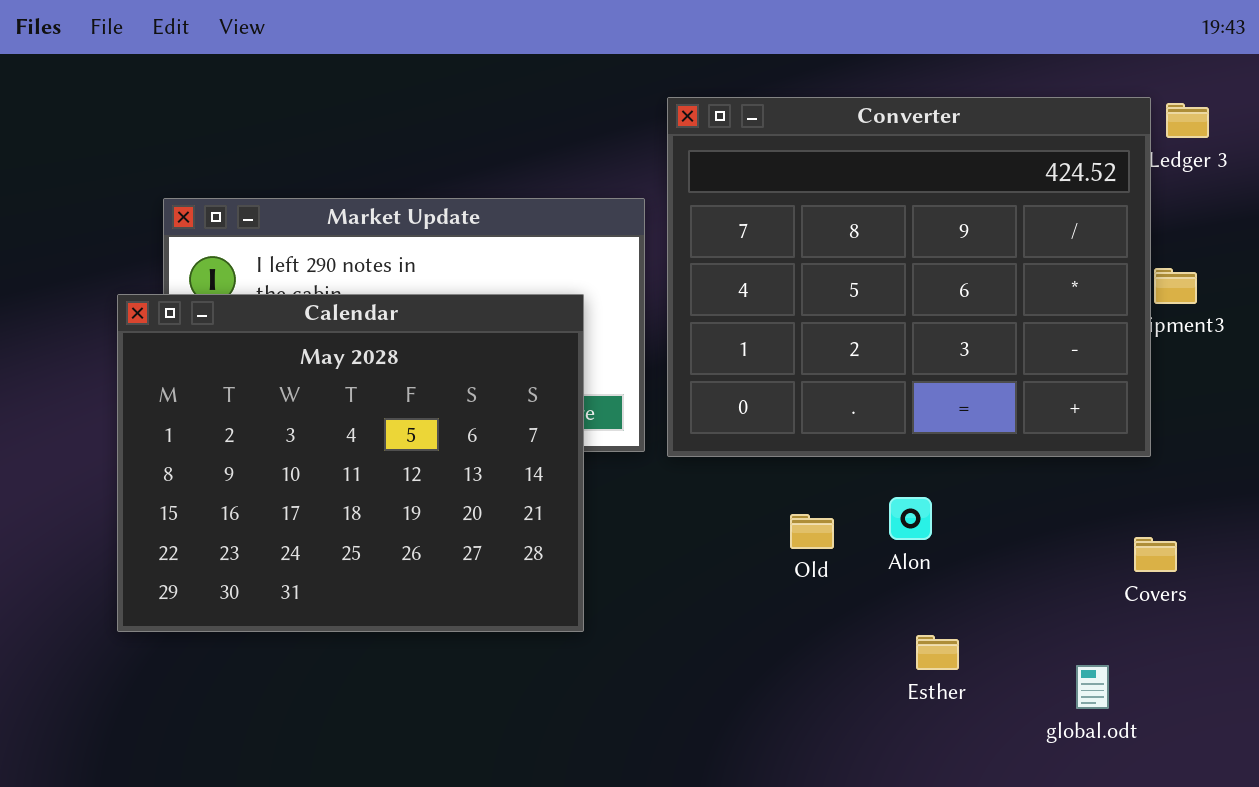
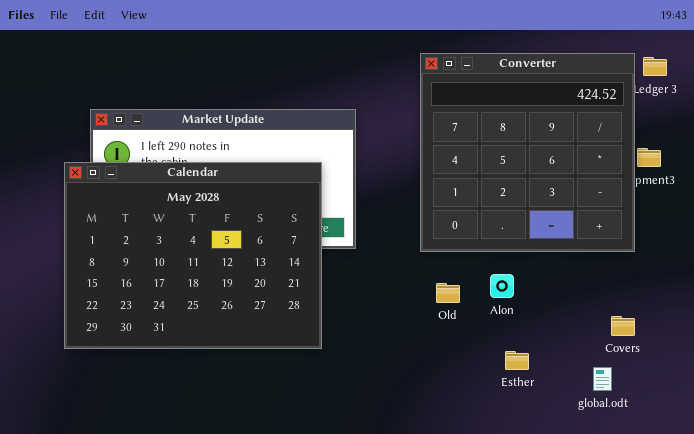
Converter: [667,97,1151,457] -> [420,53,635,252], resized
Covers: [1134,537,1177,572] -> [611,316,635,336], moved

